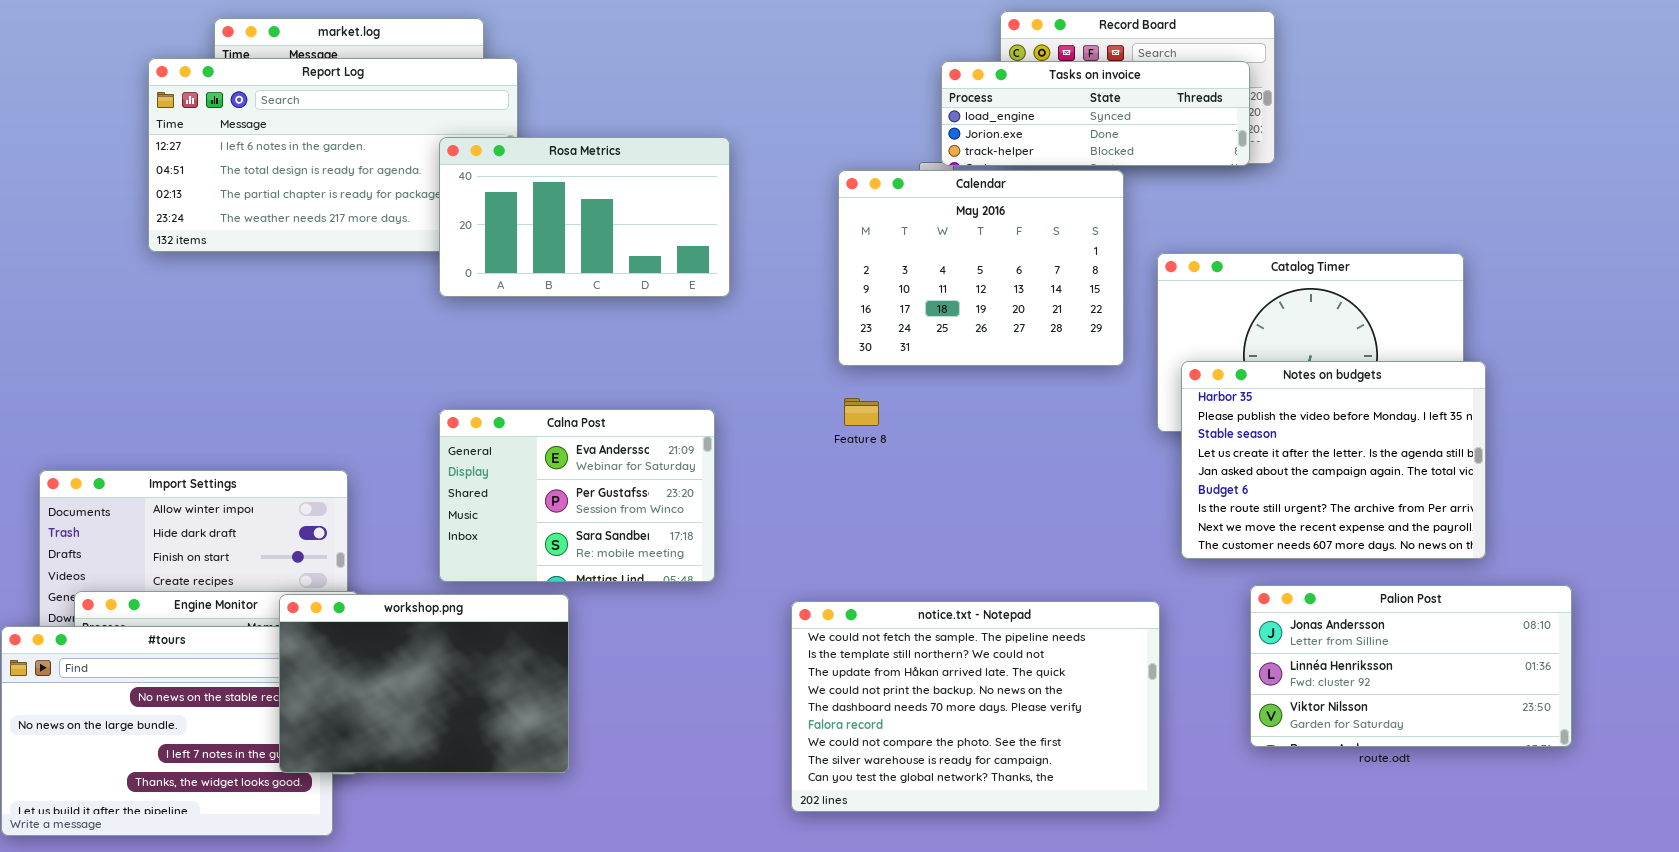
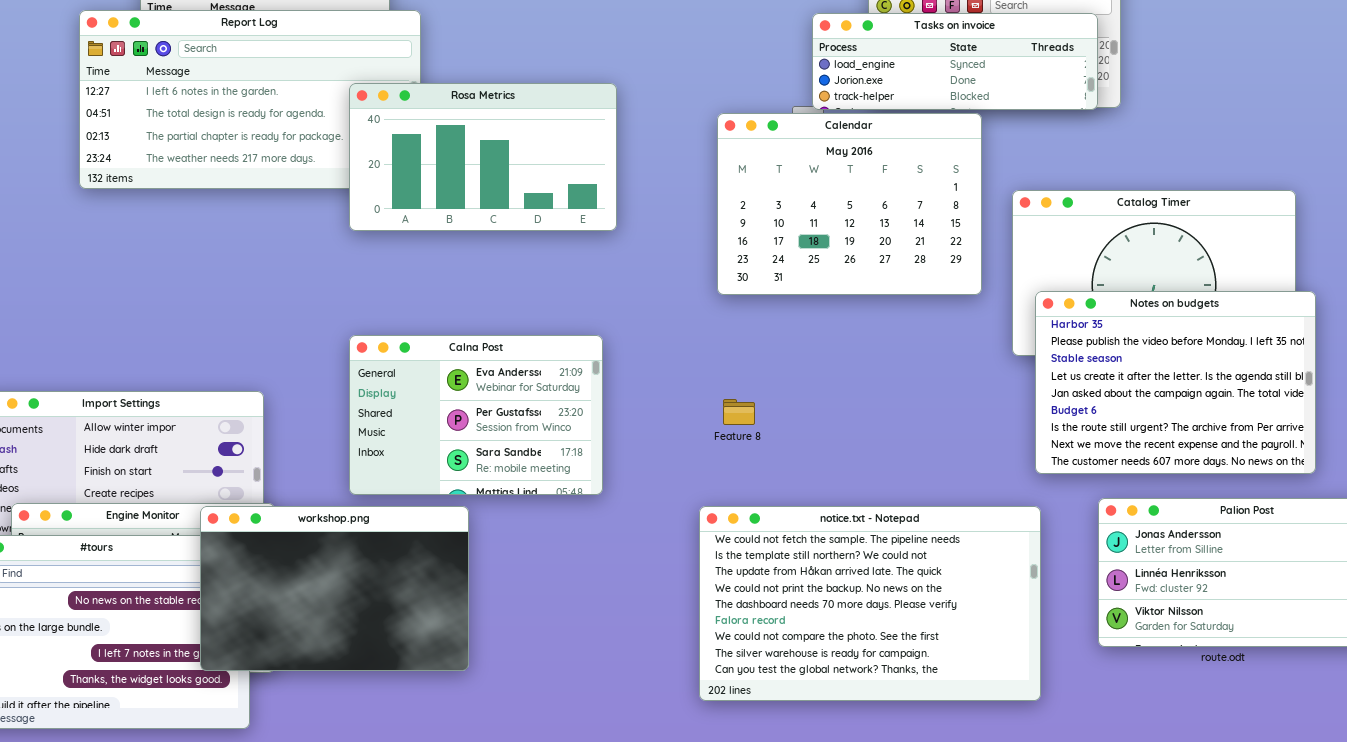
Feature 8: [844,398,879,426] -> [723,399,755,425], moved
notice.txt - Notepad: [791,601,1160,812] -> [699,506,1041,701], moved

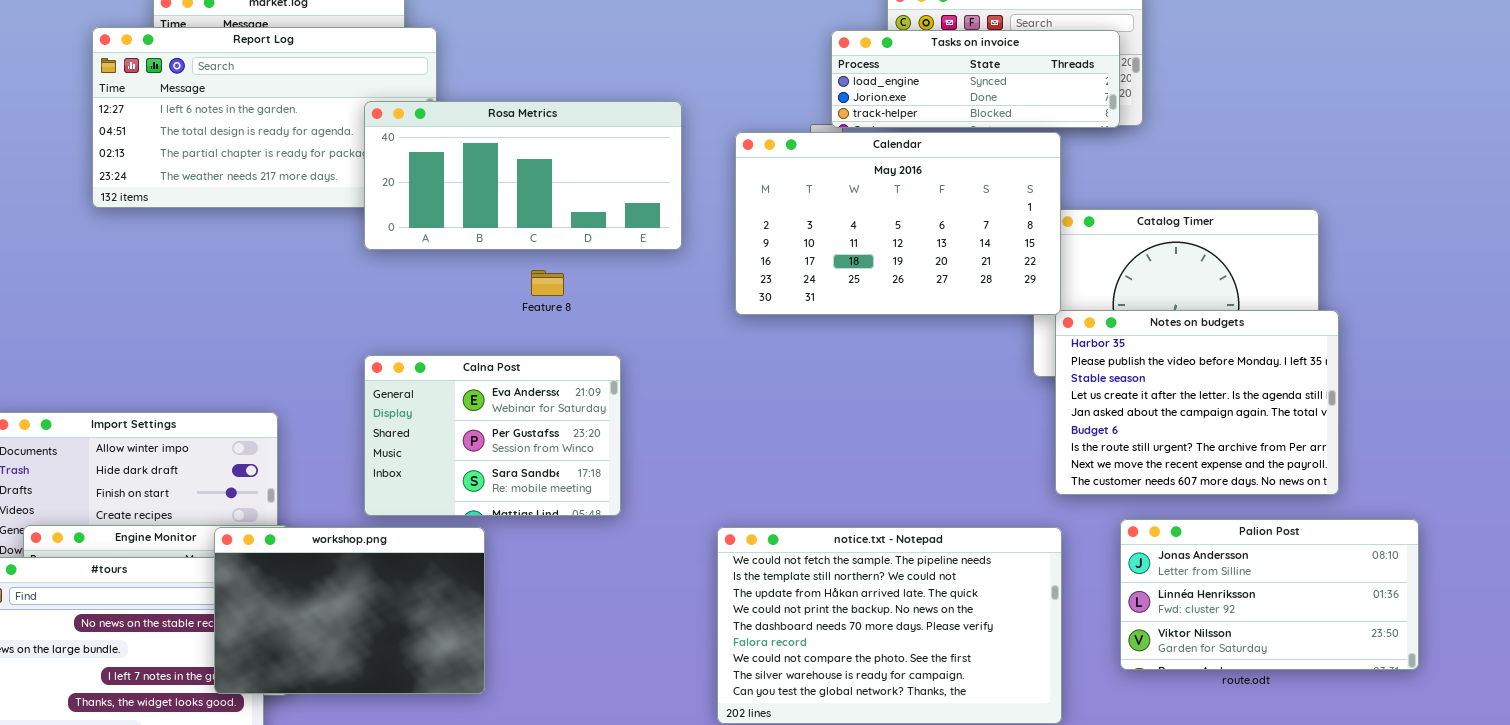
Rosa Metrics: [349,83,617,231] -> [364,101,682,250], resized
Calendar: [717,113,982,295] -> [735,132,1061,315], resized
Feature 8: [723,399,755,425] -> [531,270,564,296], moved

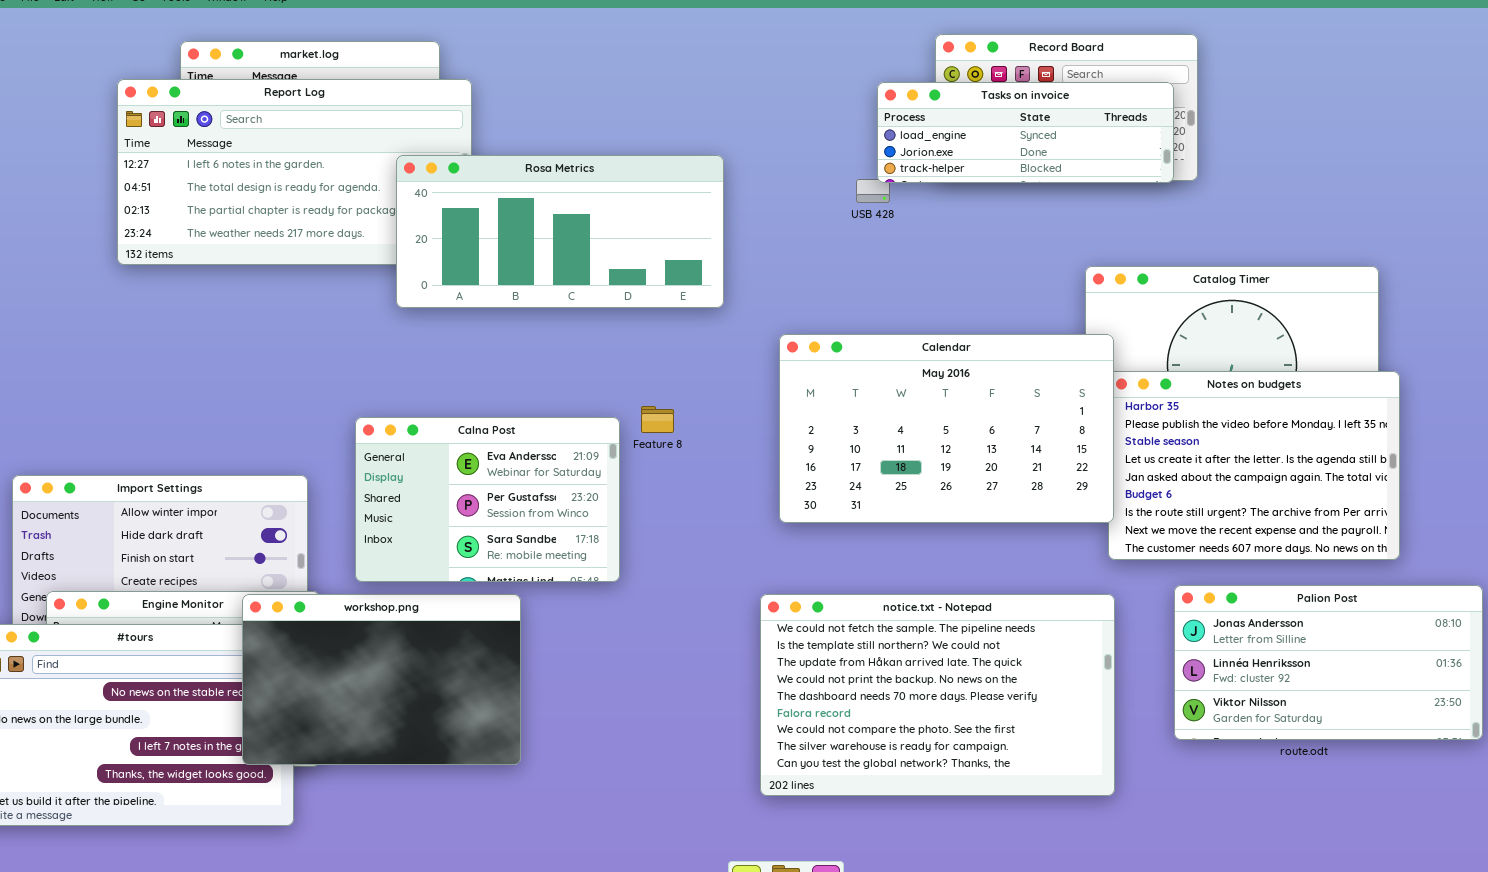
Calendar: [735,132,1061,315] -> [779,334,1114,523], moved
Feature 8: [531,270,564,296] -> [641,406,674,433], moved
Calna Post: [364,355,621,516] -> [355,417,620,582], moved

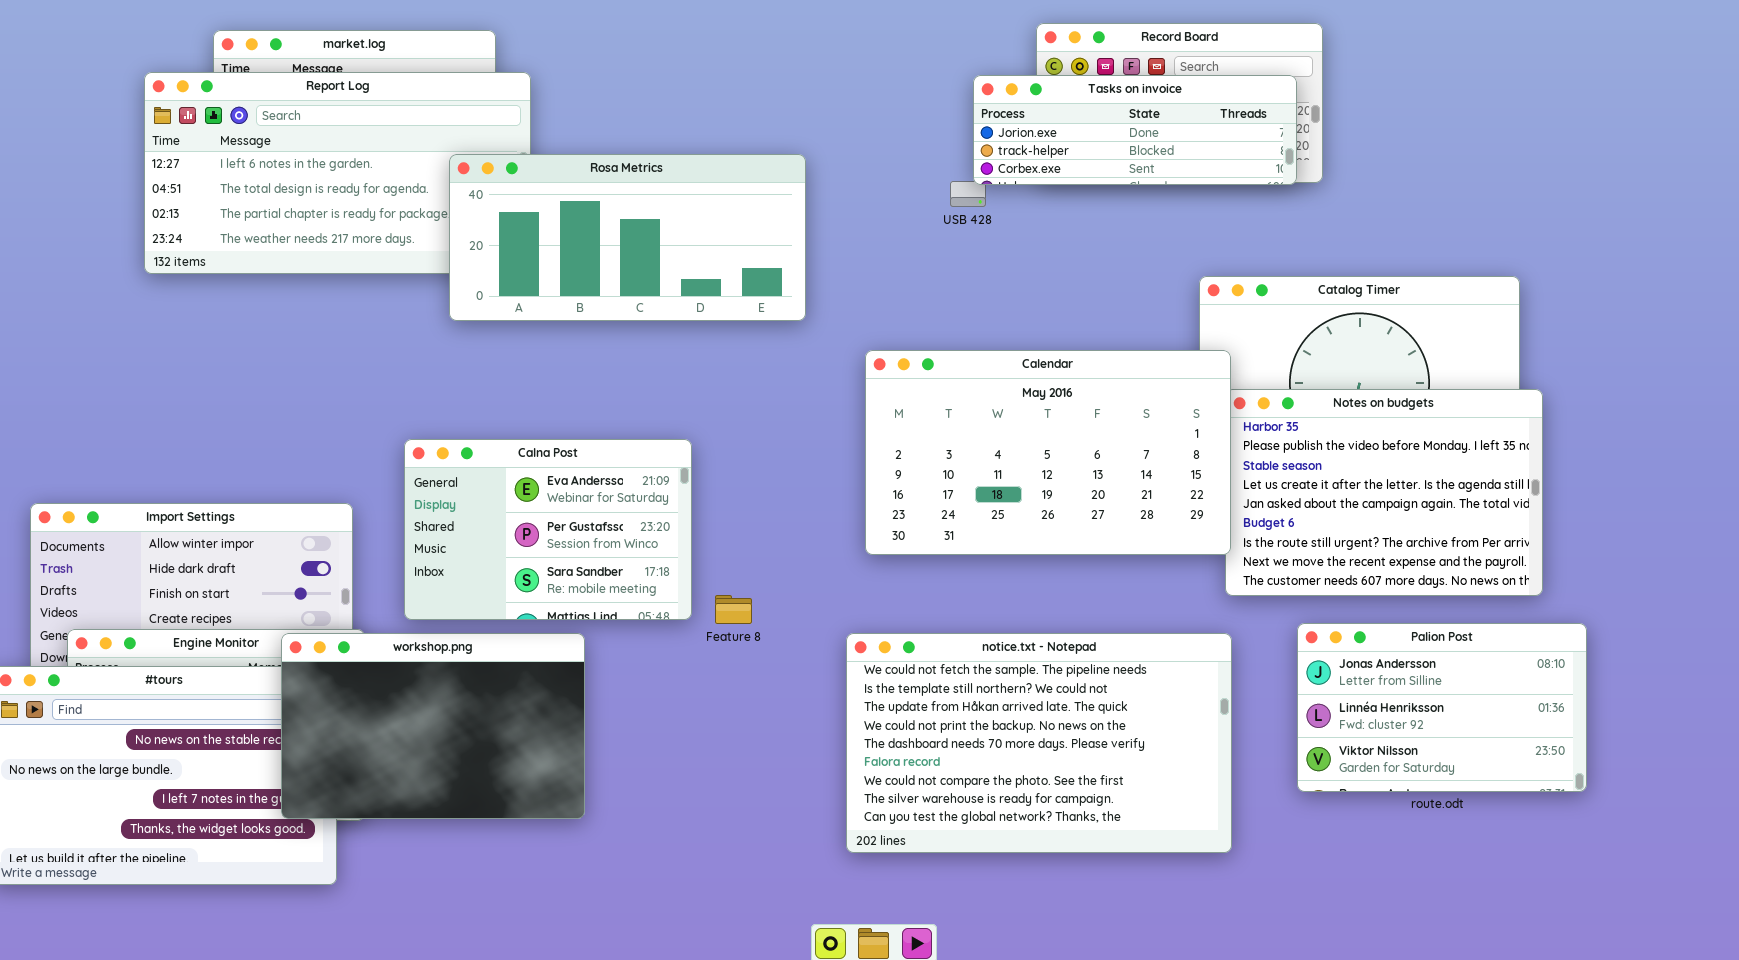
Tasks on invoice: [877,82,1174,183] -> [973,75,1297,185], scrolled down 1 row
Feature 8: [641,406,674,433] -> [715,595,752,624], moved
Palion Post: [1174,585,1483,740] -> [1297,623,1587,792], resized

